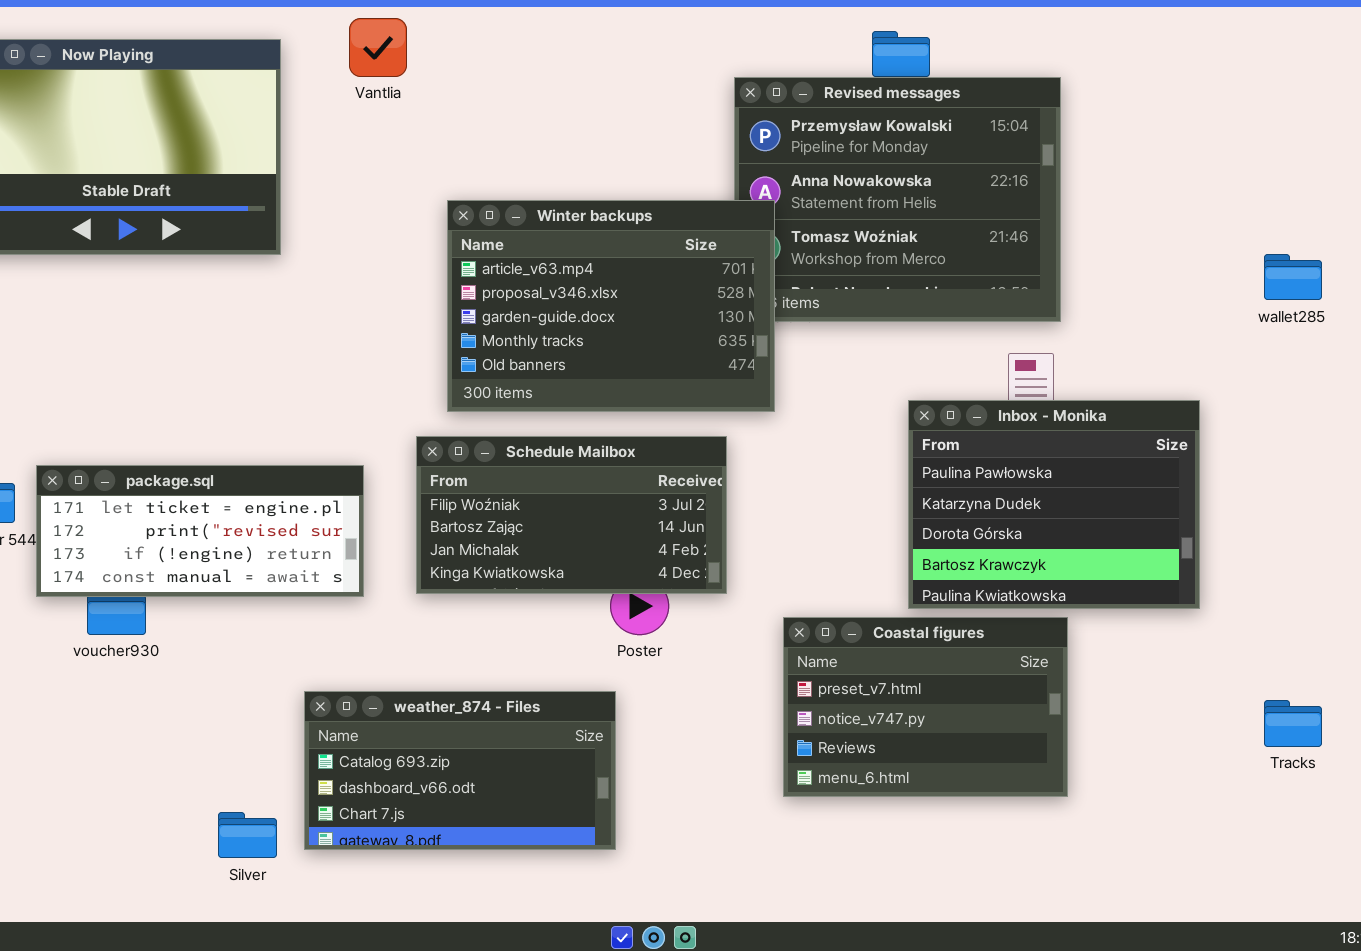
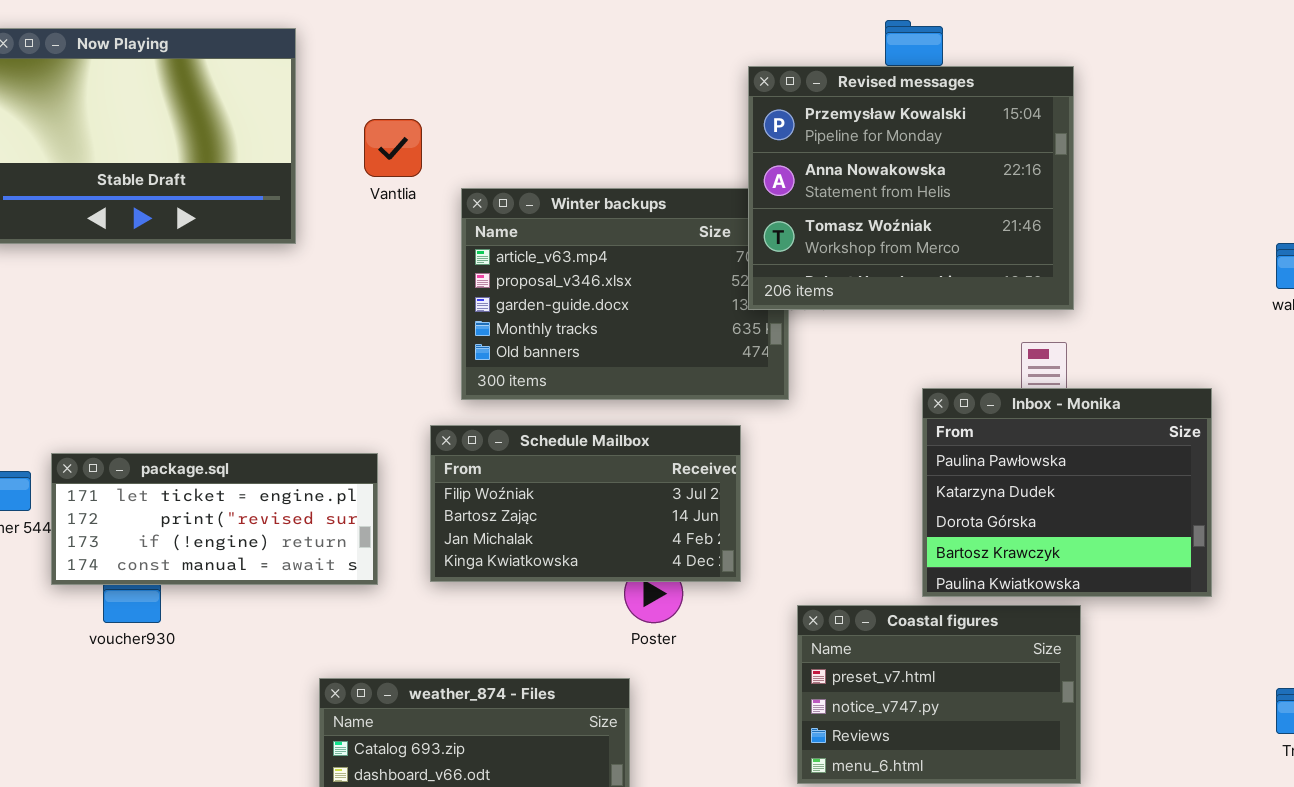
Vantlia: [349,18,407,77] -> [364,119,422,177], moved
Revised messages: [734,77,1061,322] -> [748,66,1074,310], raised

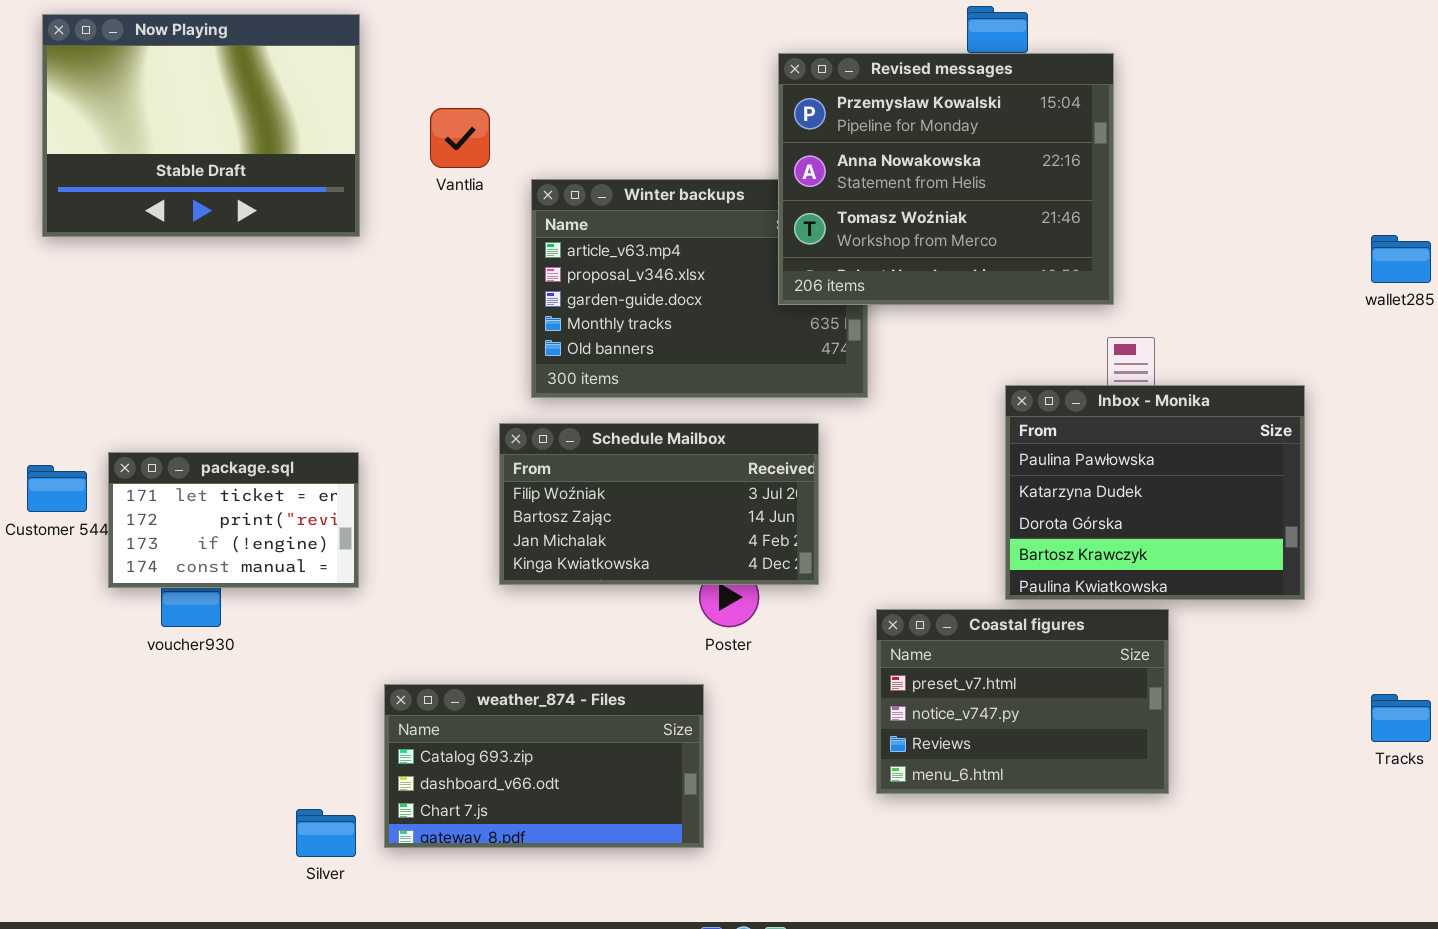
Revised messages: [748,66,1074,310] -> [778,53,1114,305], moved
package.sql: [51,453,378,585] -> [108,452,359,588], resized

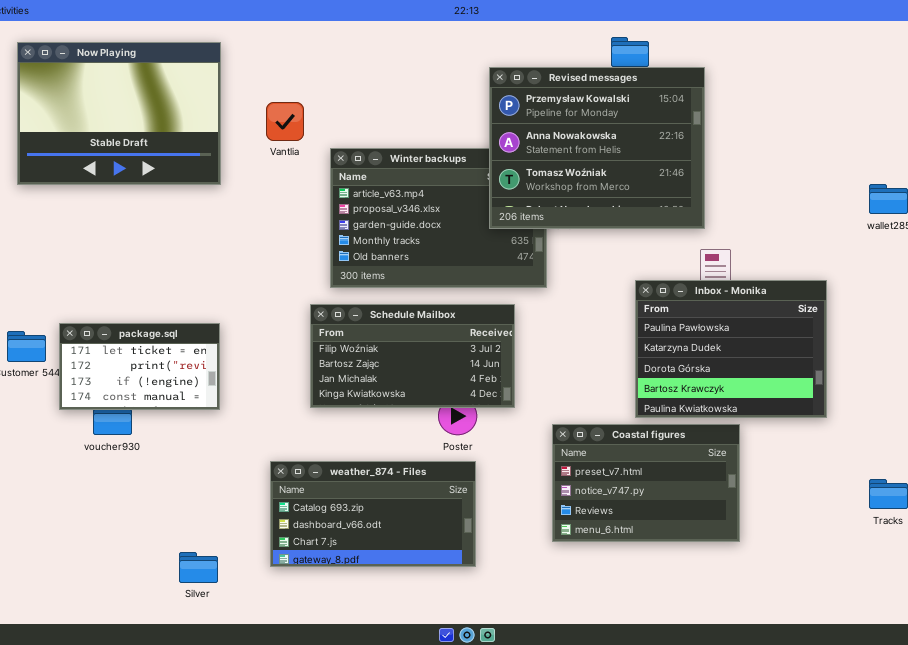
weather_874 - Files: [384,684,704,848] -> [270,461,476,567], moved

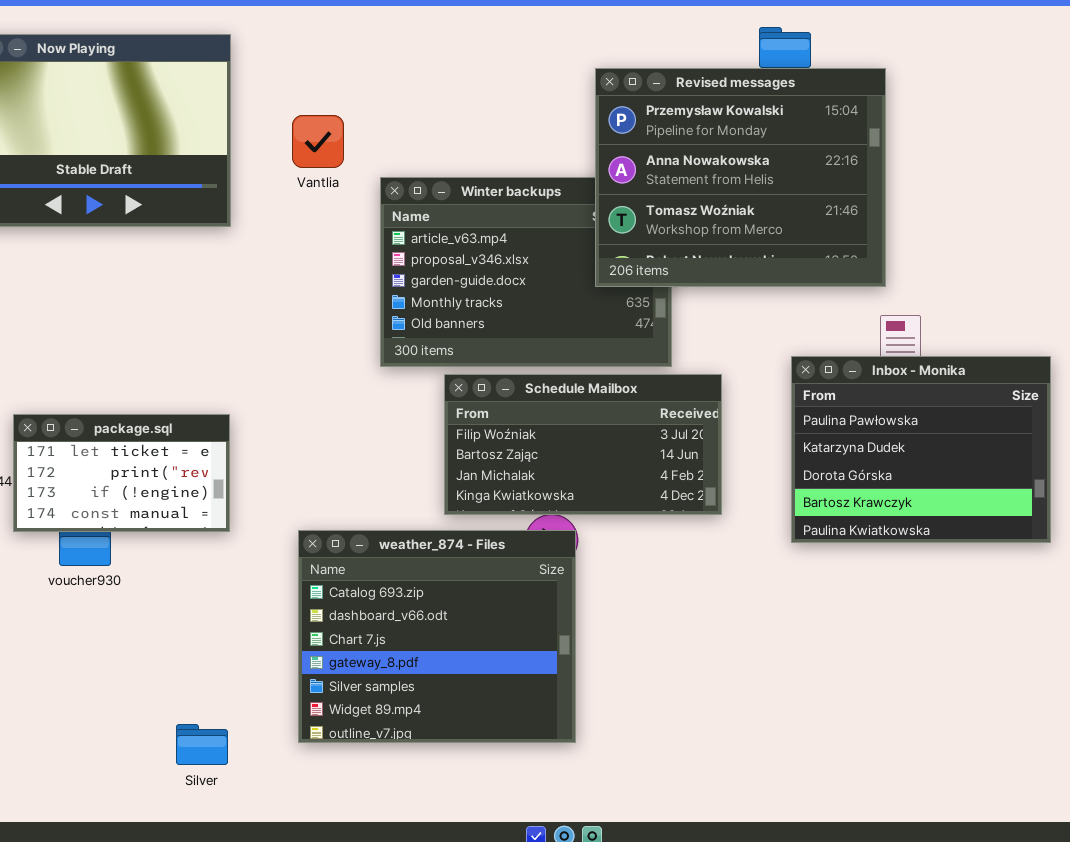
Schedule Mailbox: [310,304,515,408] -> [444,374,722,515], moved
Coastal figures: [552,424,740,542] -> none, closed
weather_874 - Files: [270,461,476,567] -> [298,530,576,743], resized

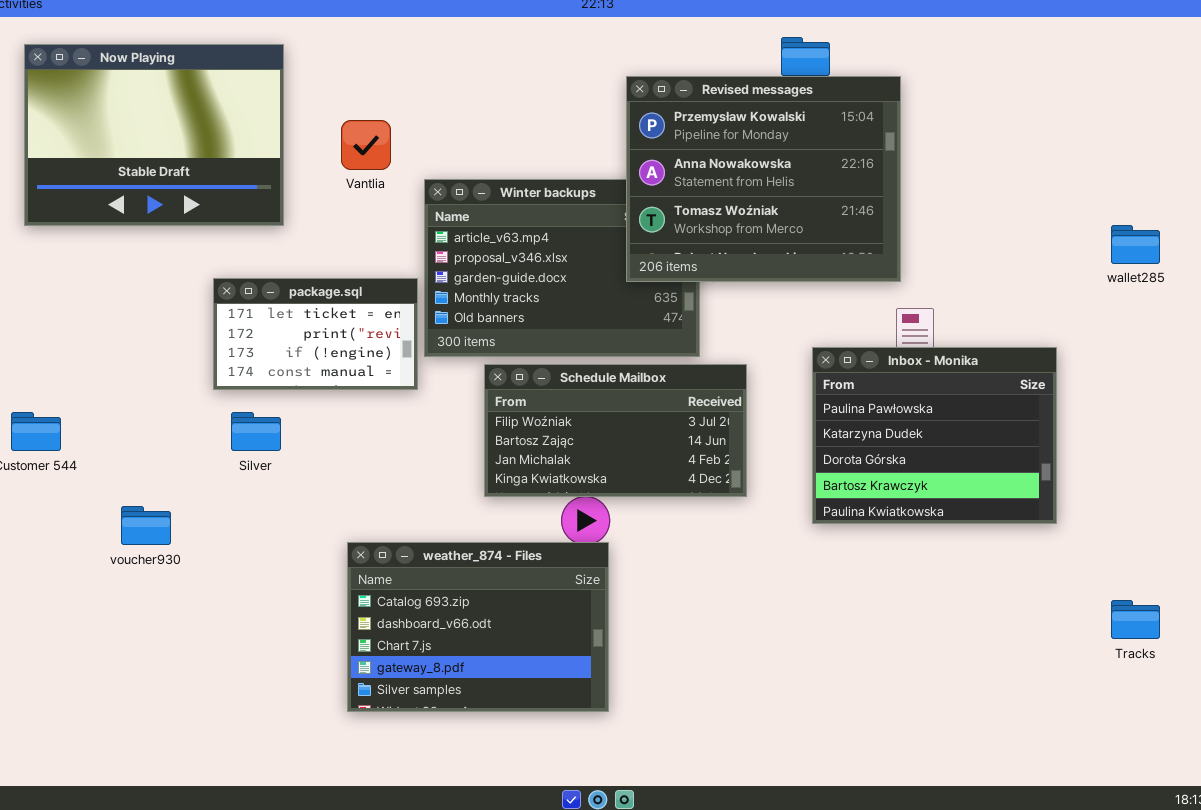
package.sql: [13,414,230,532] -> [213,278,418,390], moved
weather_874 - Files: [298,530,576,743] -> [347,542,609,712], resized
Silver: [176,724,228,765] -> [231,412,281,451], moved

